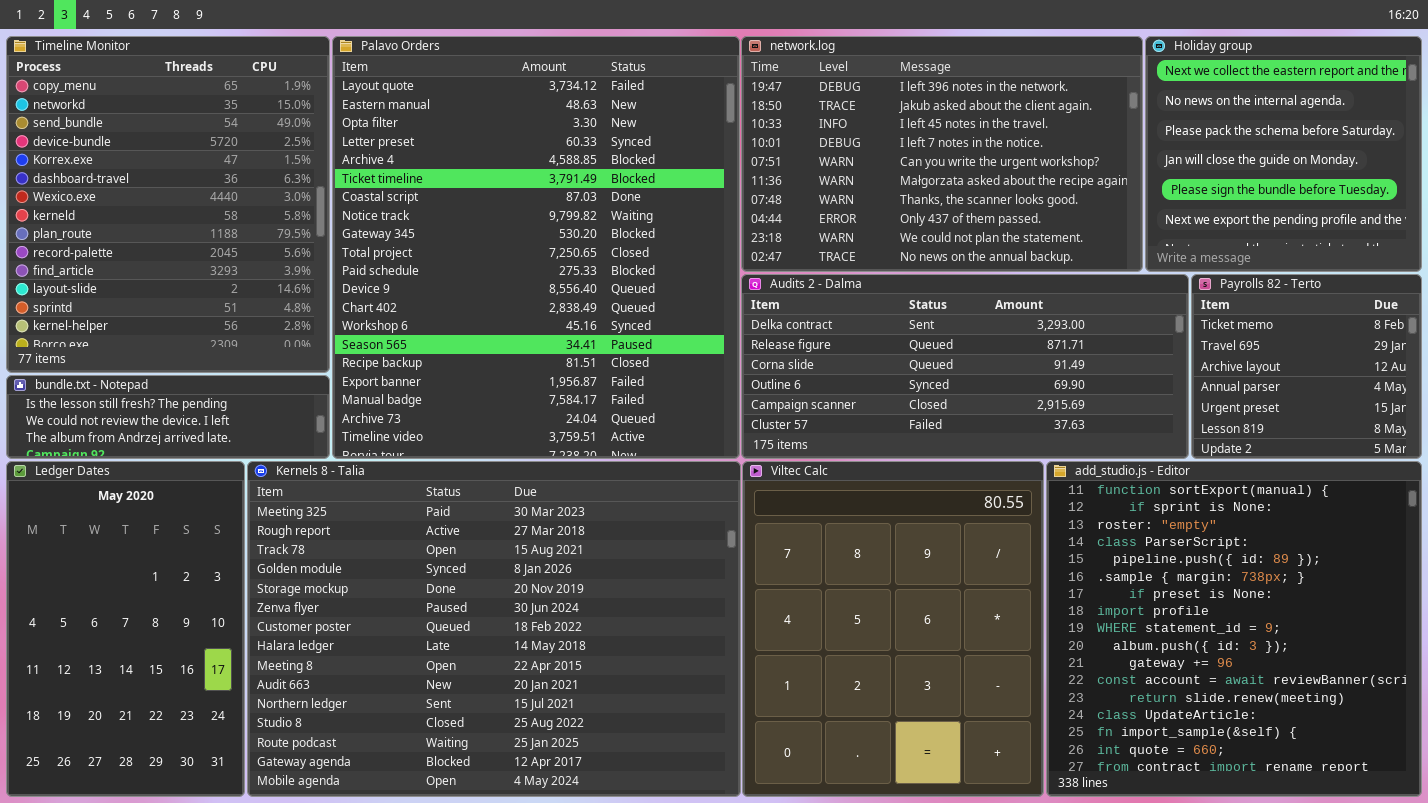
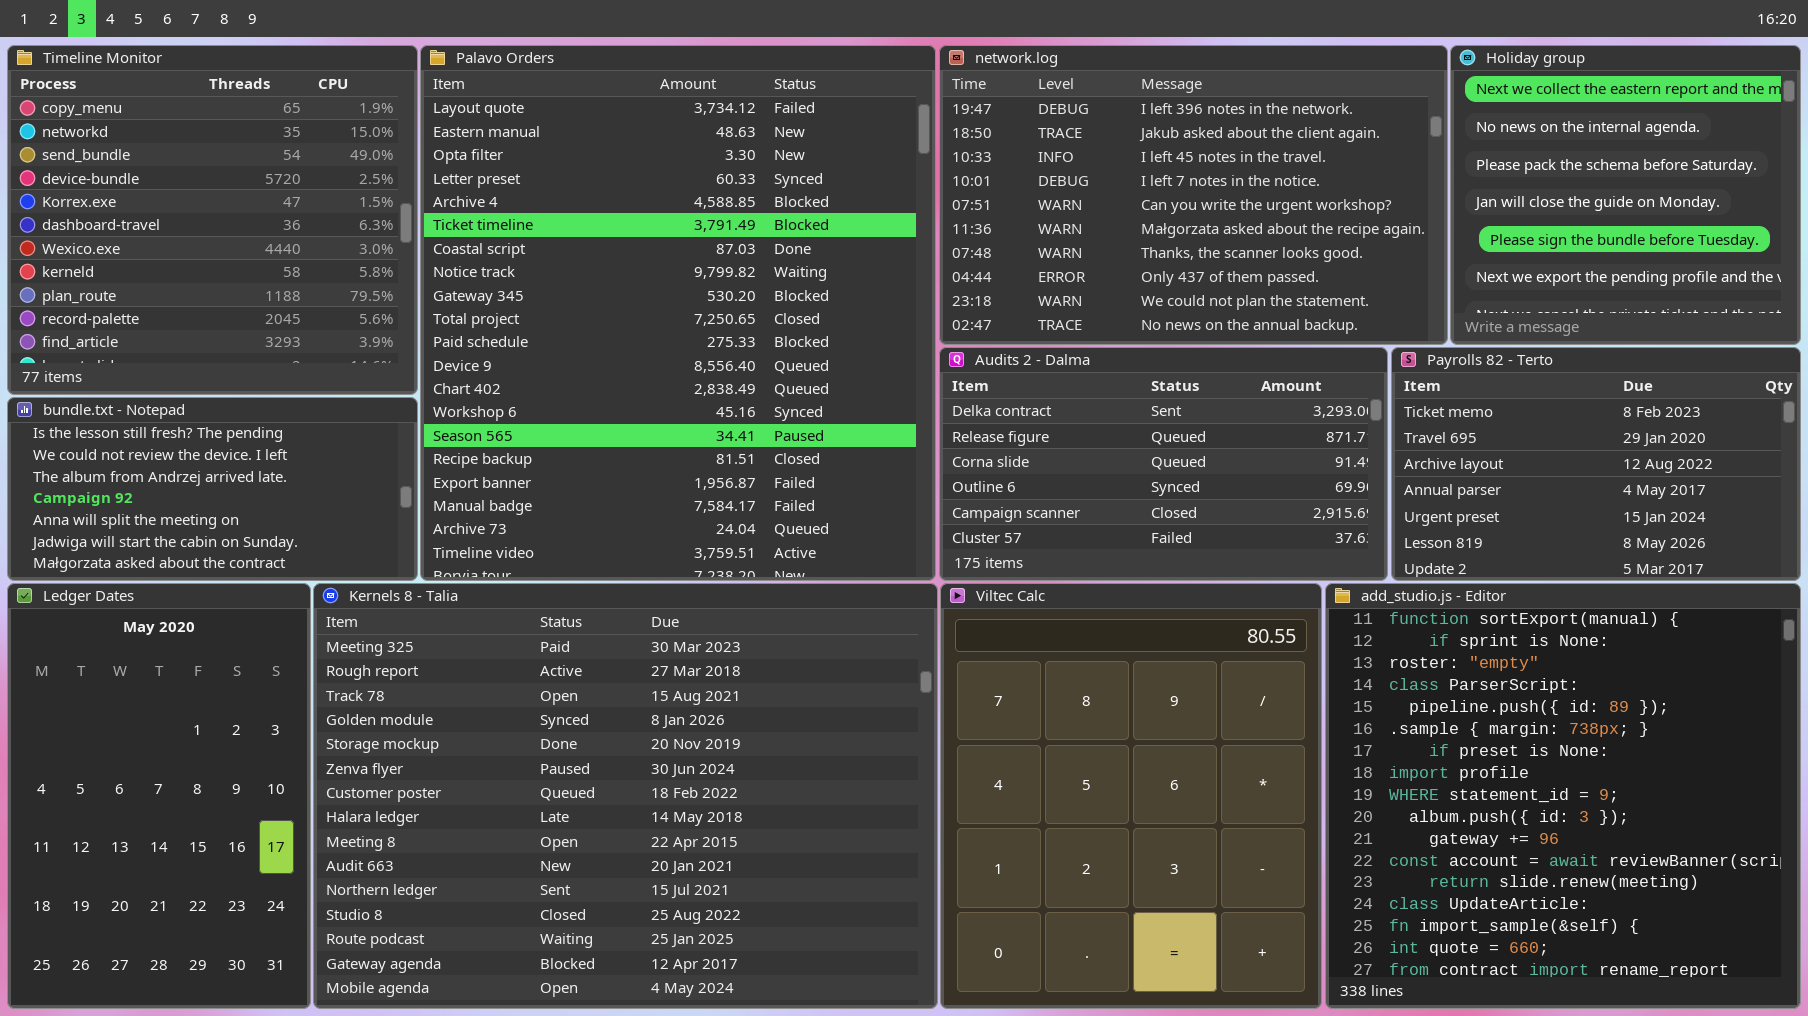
Timeline Monitor: [6,36,330,373] -> [7,45,418,395], resized
Audits 2 - Dalma: [741,274,1189,459] -> [939,347,1388,581], resized
Payrolls 82 - Terto: [1191,274,1422,459] -> [1391,347,1801,581], resized
bundle.txt - Notepad: [6,375,330,459] -> [7,397,418,581], resized

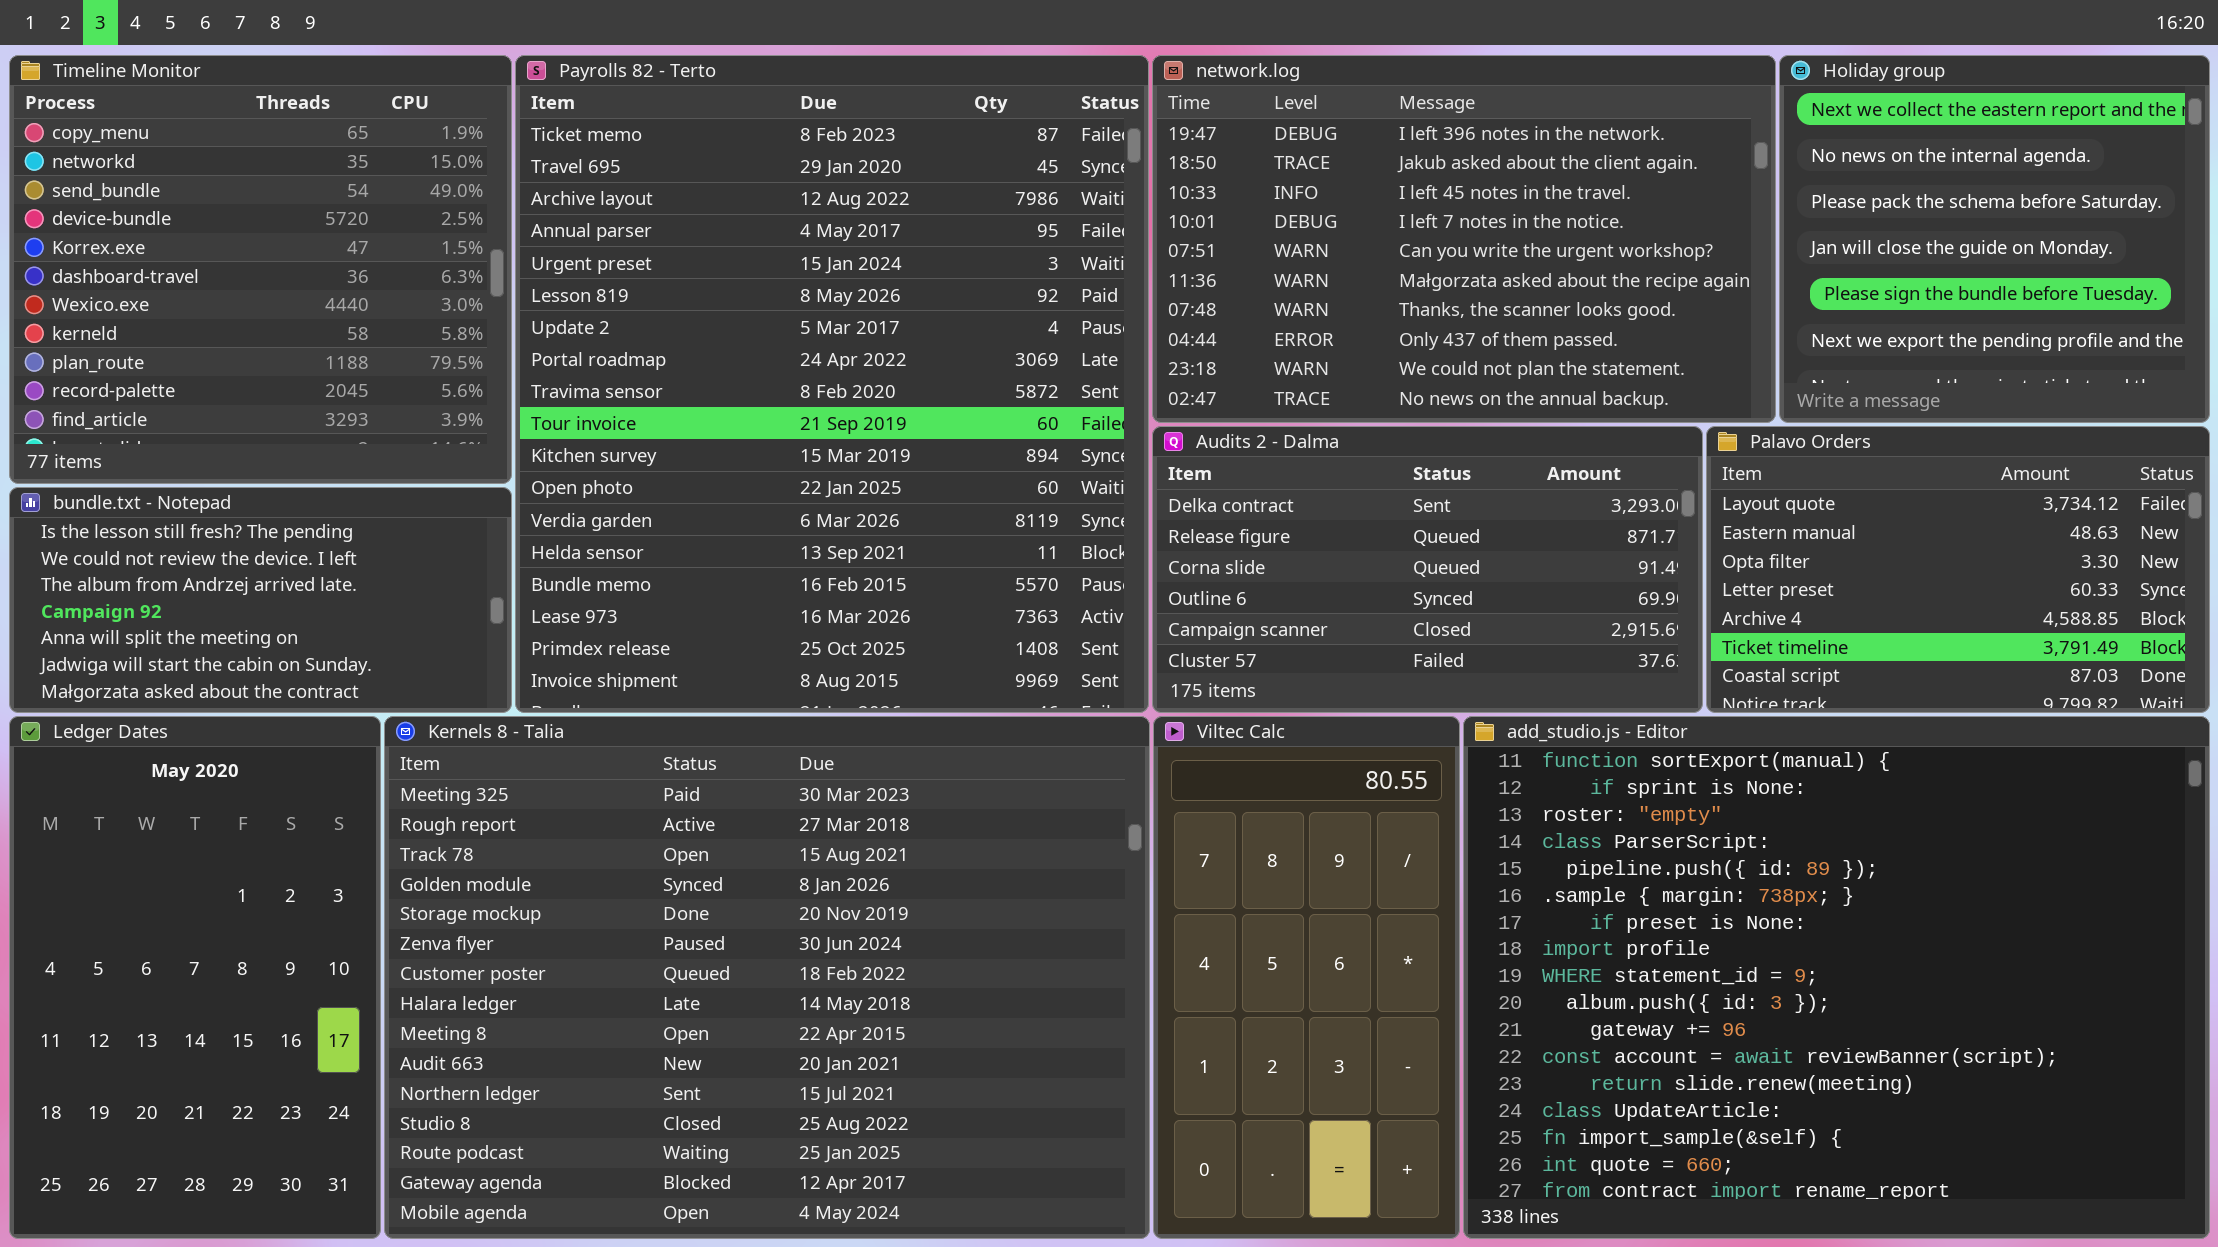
Palavo Orders: [420,45,936,581] -> [1706,426,2210,713], moved, resized
Payrolls 82 - Terto: [1391,347,1801,581] -> [515,55,1149,713], moved, resized
Viltec Calc: [940,583,1322,1009] -> [1153,716,1460,1239], resized
add_studio.js - Editor: [1325,583,1801,1009] -> [1463,716,2210,1239], resized

